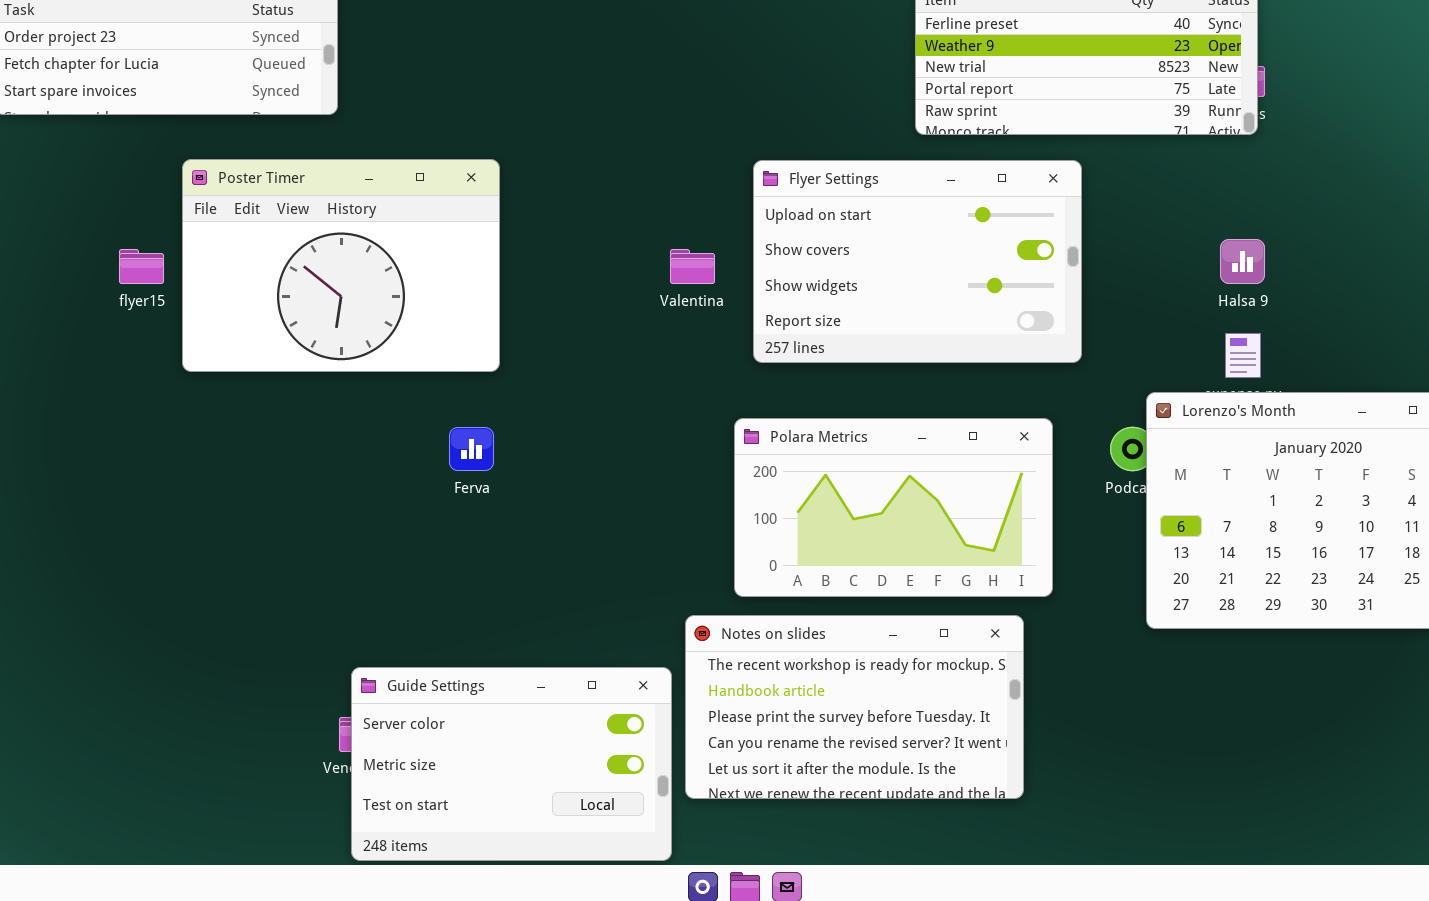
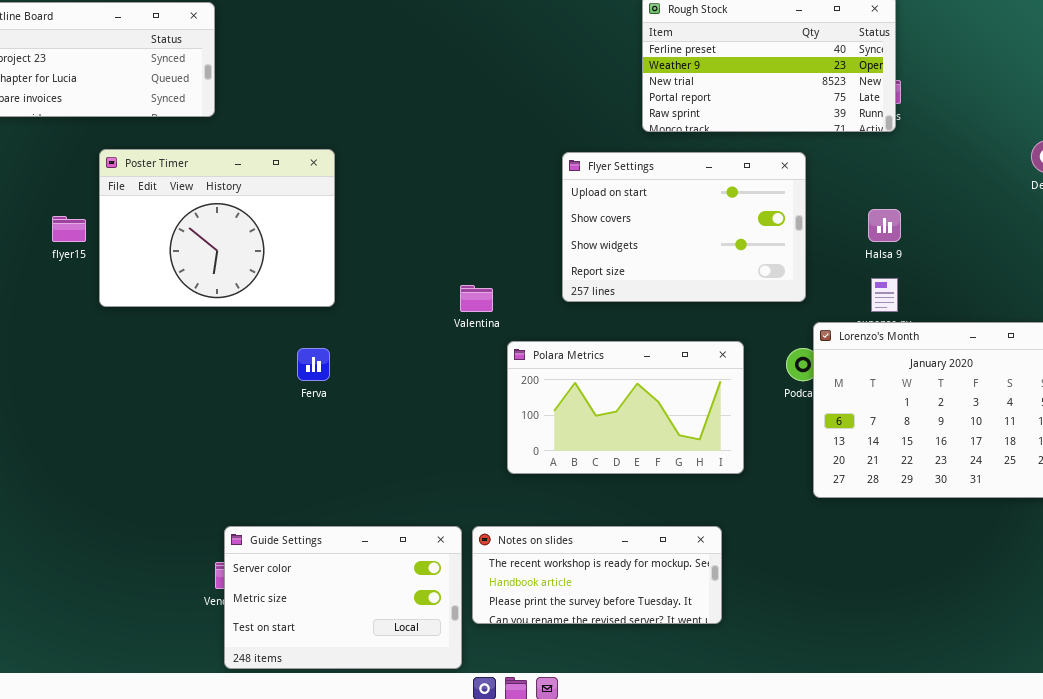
Flyer Settings: [753,160,1082,363] -> [562,152,806,302], moved
Valentina: [670,249,715,284] -> [460,285,493,312], moved
Notes on slides: [685,615,1024,799] -> [472,526,722,624], resized

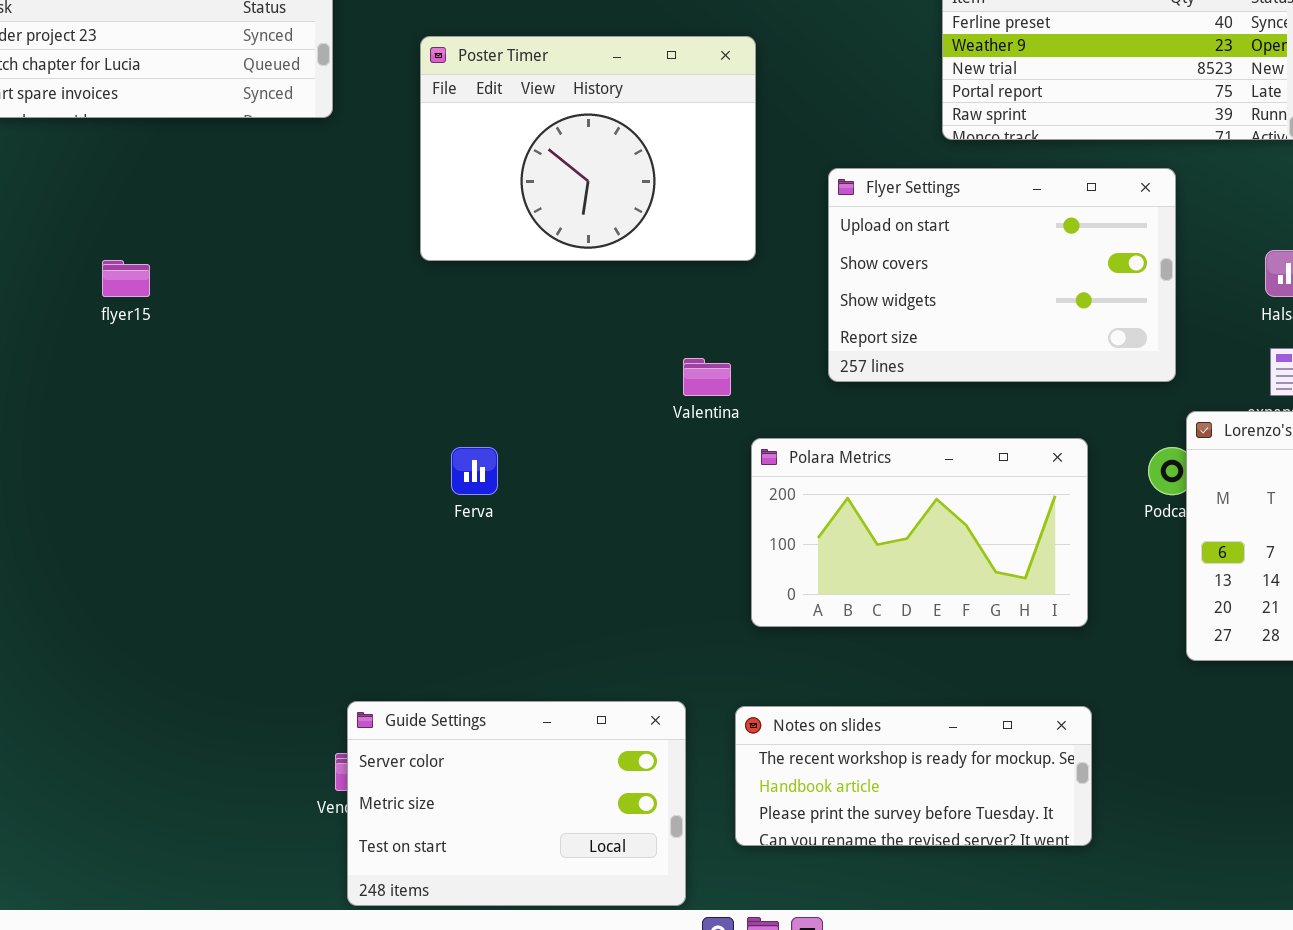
Poster Timer: [99,149,335,307] -> [420,36,756,261], moved
Notes on slides: [472,526,722,624] -> [735,706,1092,846], moved

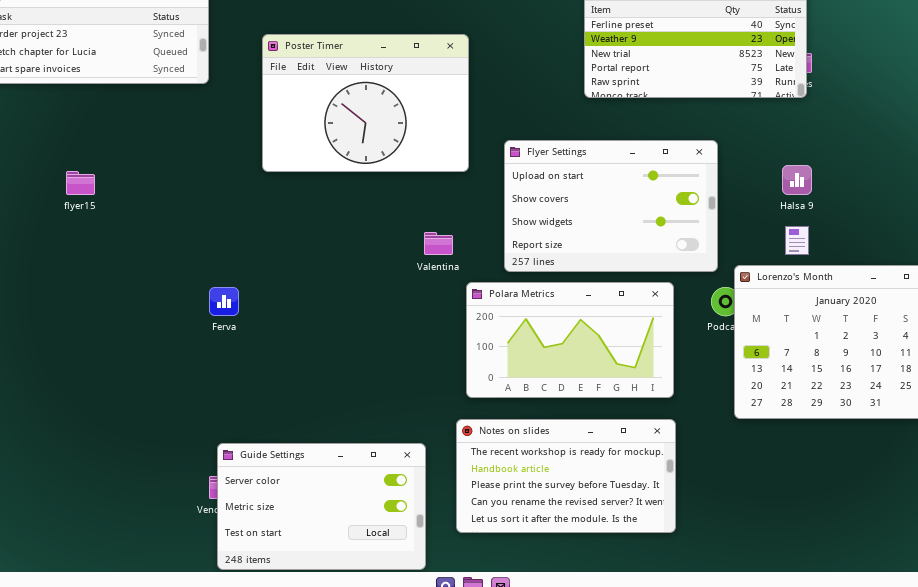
Flyer Settings: [828,168,1176,382] -> [504,140,718,272], moved
Ferva: [451,447,498,495] -> [209,287,239,316], moved
Notes on slides: [735,706,1092,846] -> [456,419,676,533], resized

